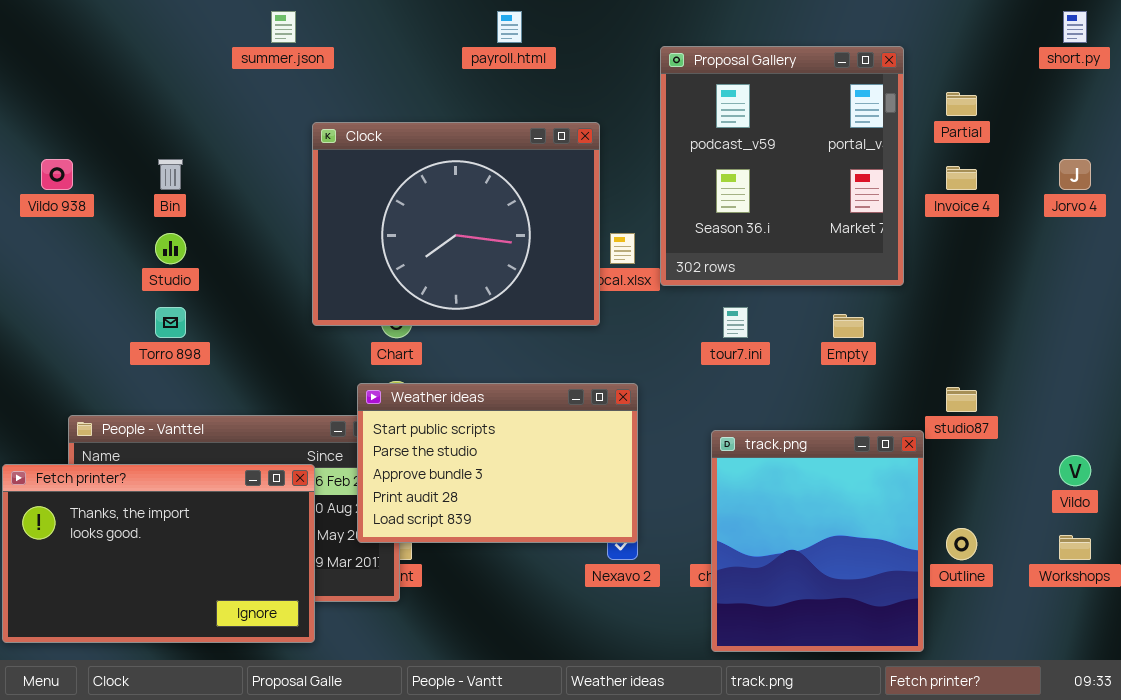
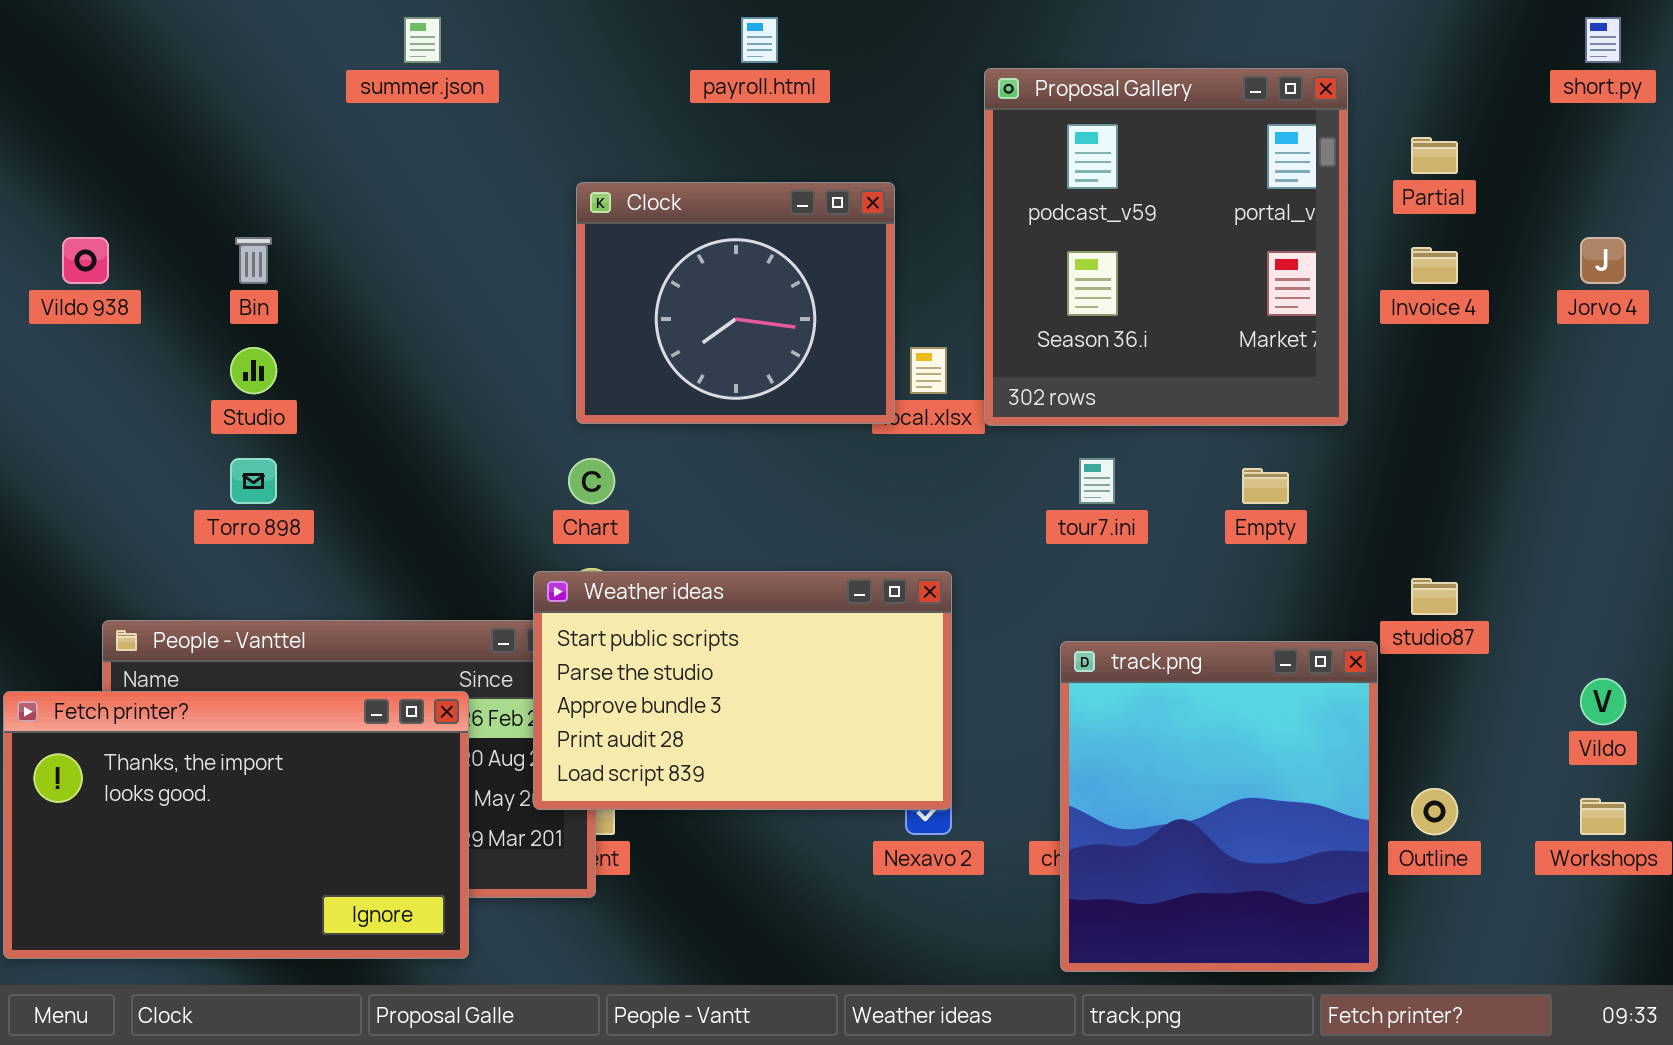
Clock: [312,122,600,326] -> [576,182,895,424], resized

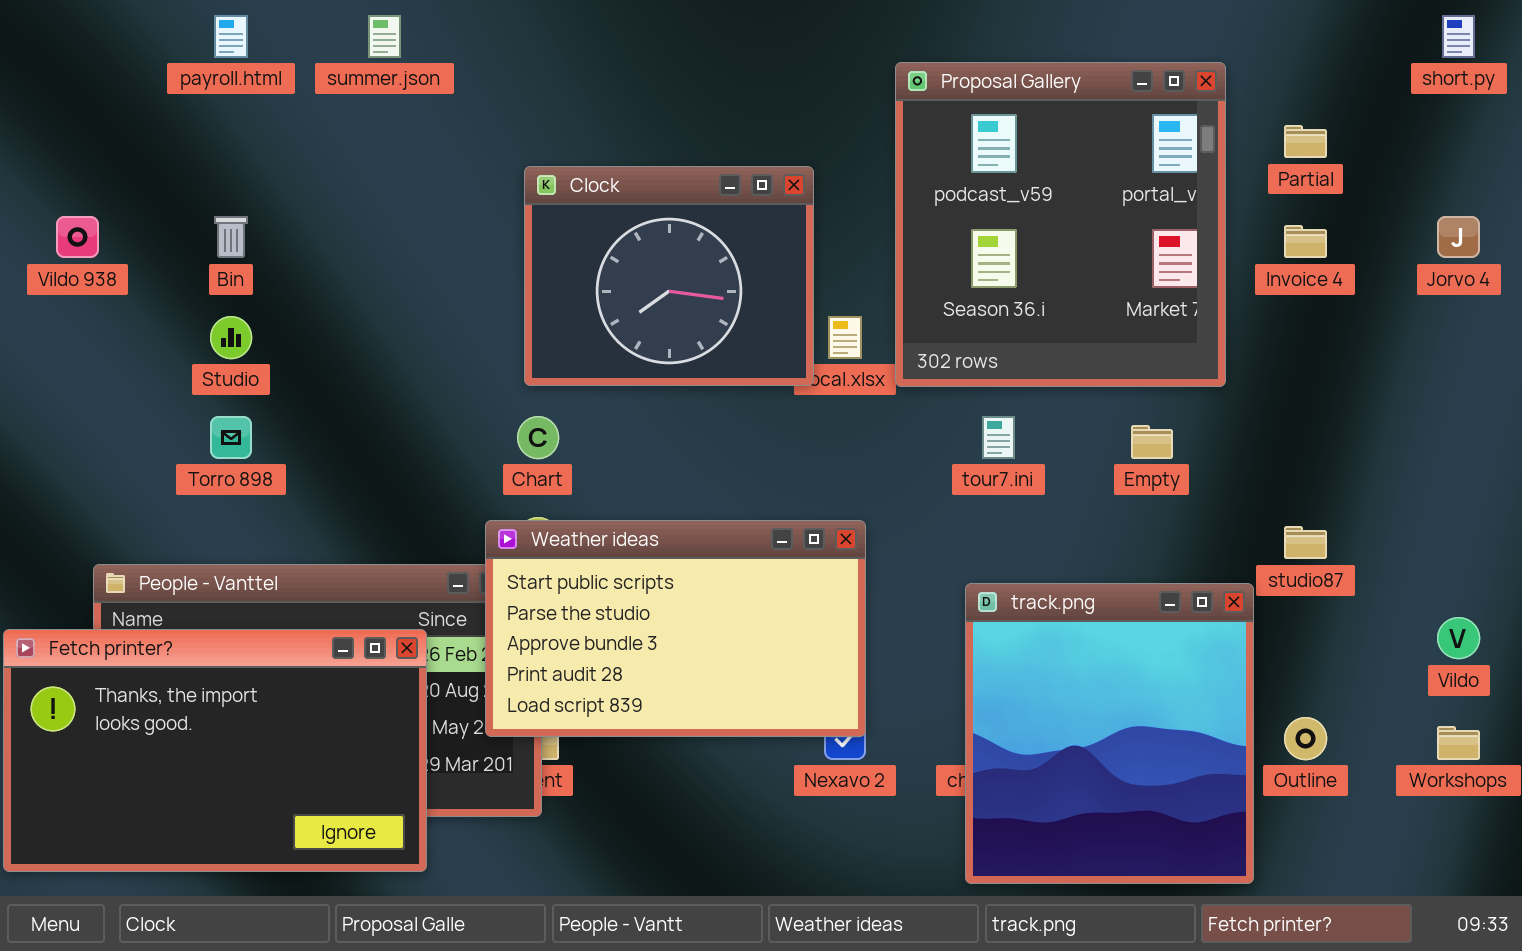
payroll.html: [741,17,778,63] -> [214,15,248,58], moved

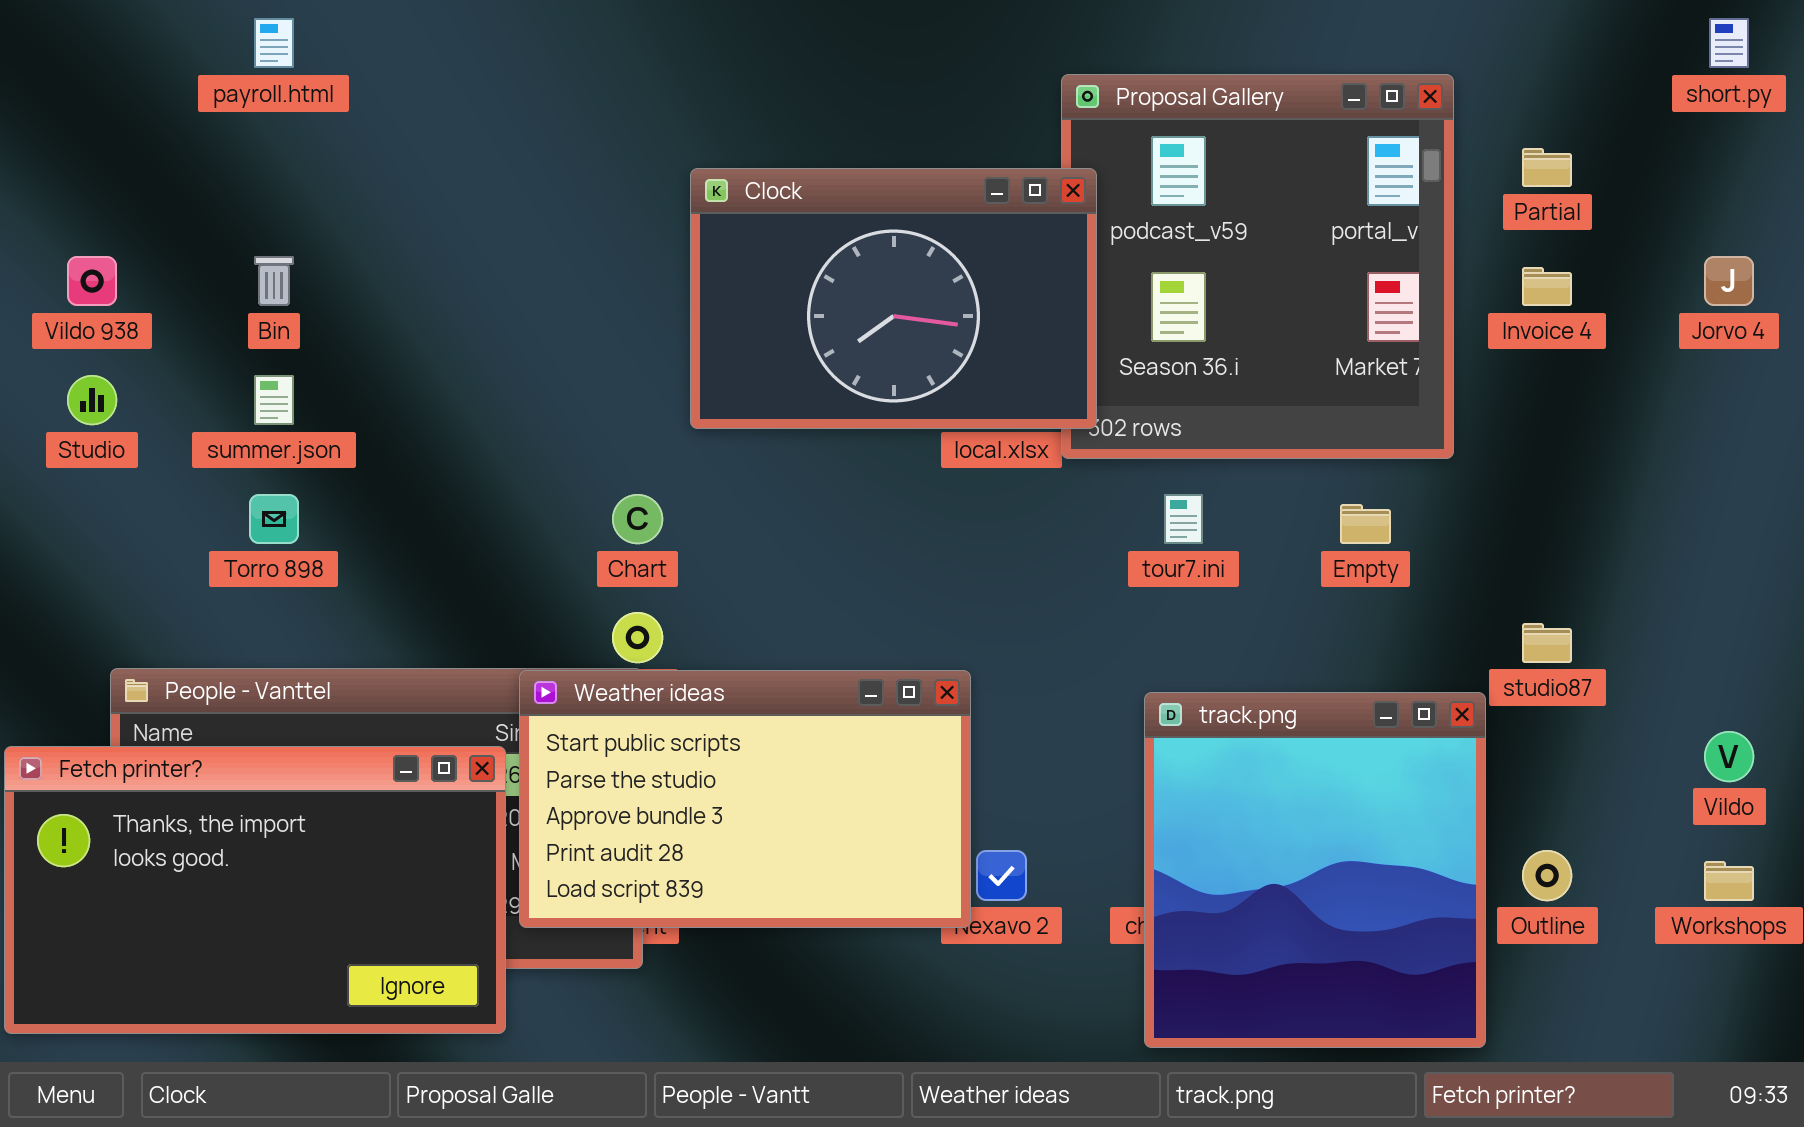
summer.json: [368,15,401,58] -> [254,375,294,425], moved
Clock: [524,166,814,386] -> [690,168,1097,429], moved, resized
Studio: [210,316,252,359] -> [67,375,117,425], moved
Weather ideas: [485,520,866,737] -> [519,670,971,928], moved

